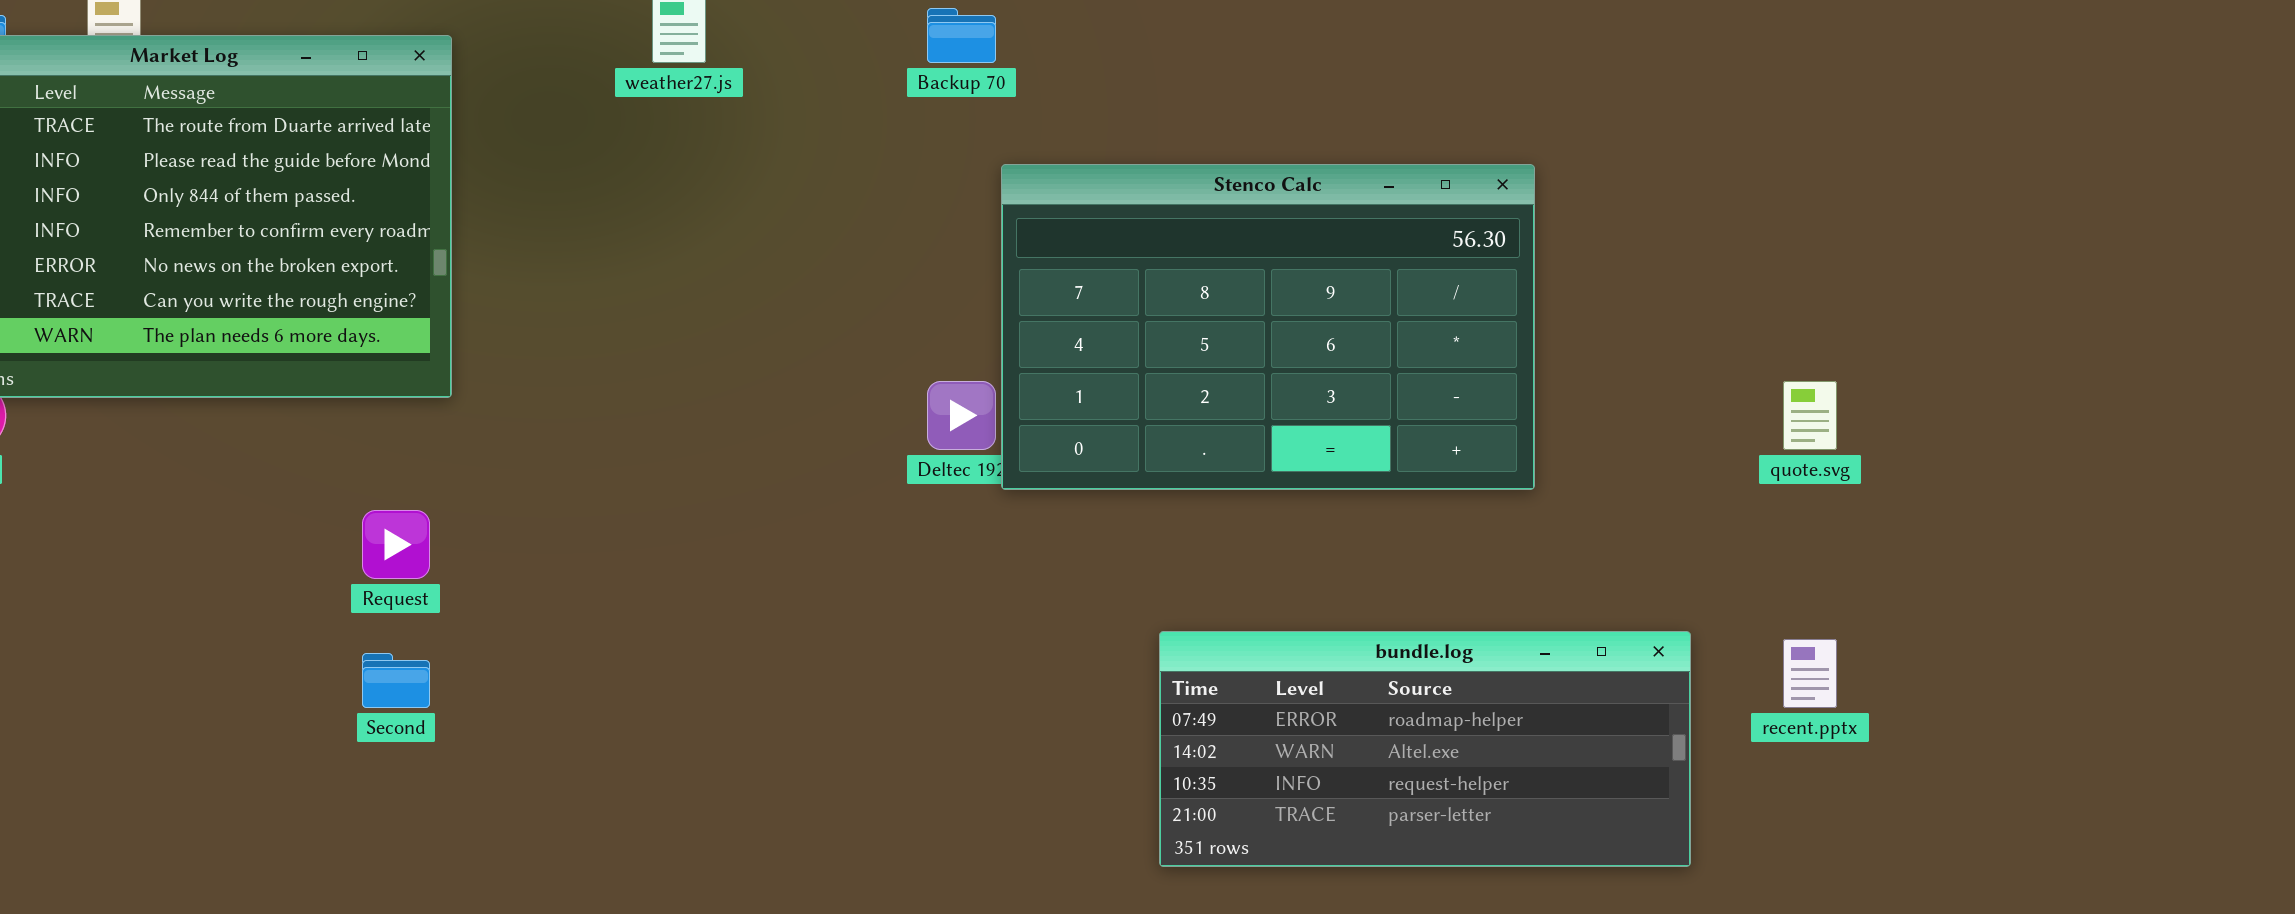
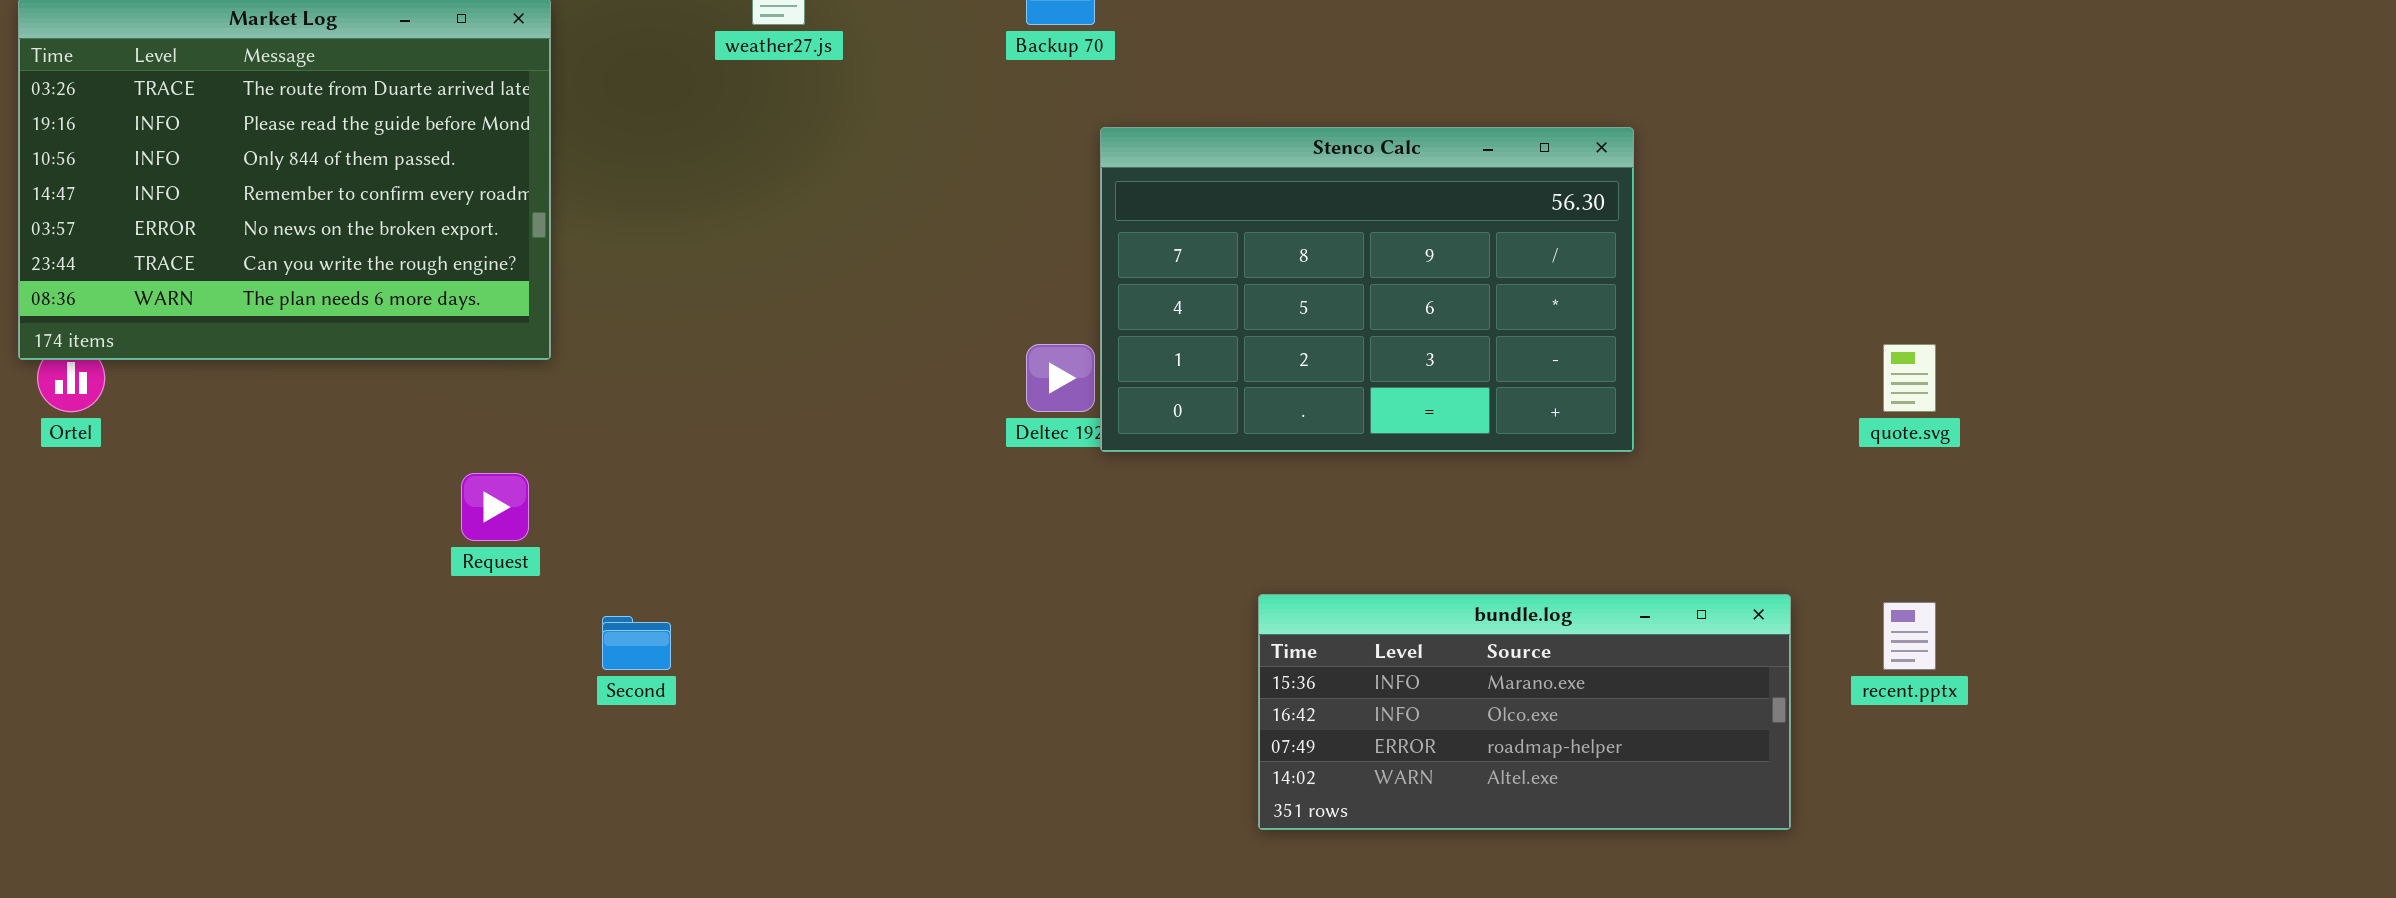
bundle.log: [1159,631,1691,867] -> [1258,594,1791,830], scrolled up 2 rows
Second: [362,653,430,708] -> [602,616,671,670], moved

